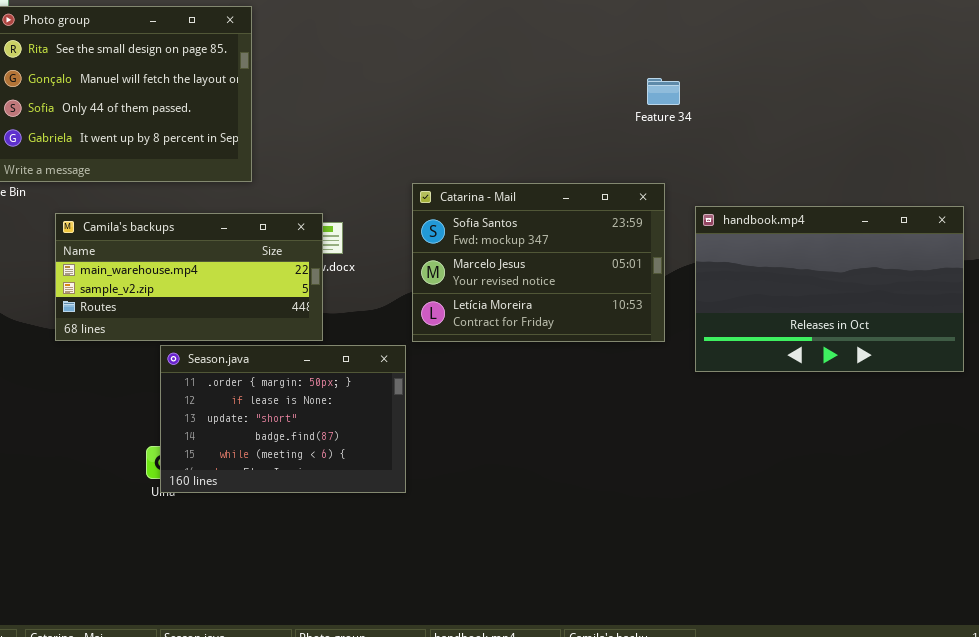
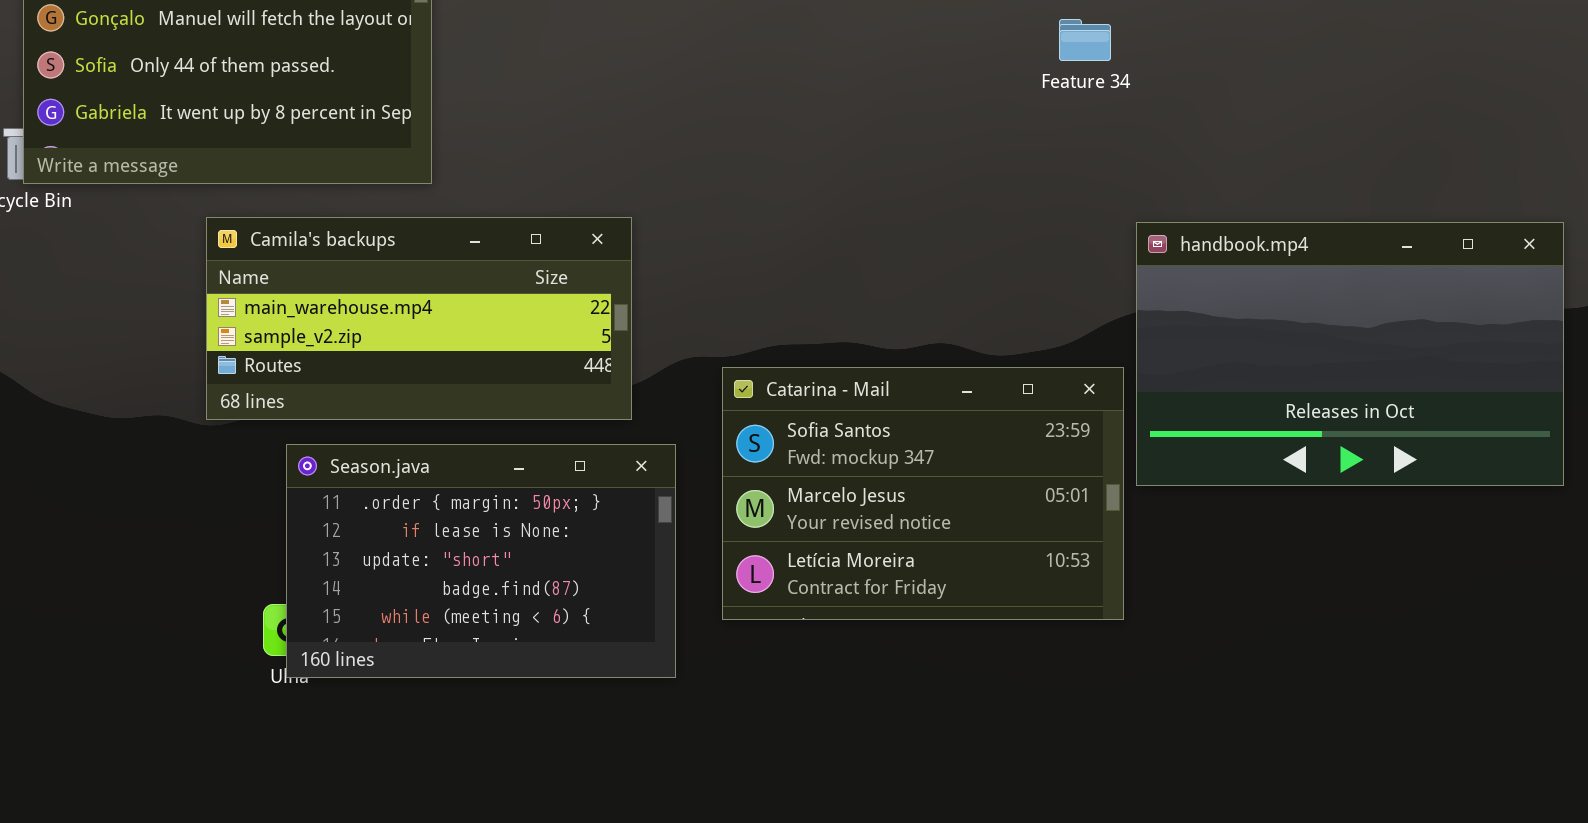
Catarina - Mail: [412,183,665,342] -> [722,367,1124,620], moved
Camila's backups: [55,213,323,341] -> [206,217,632,420], moved

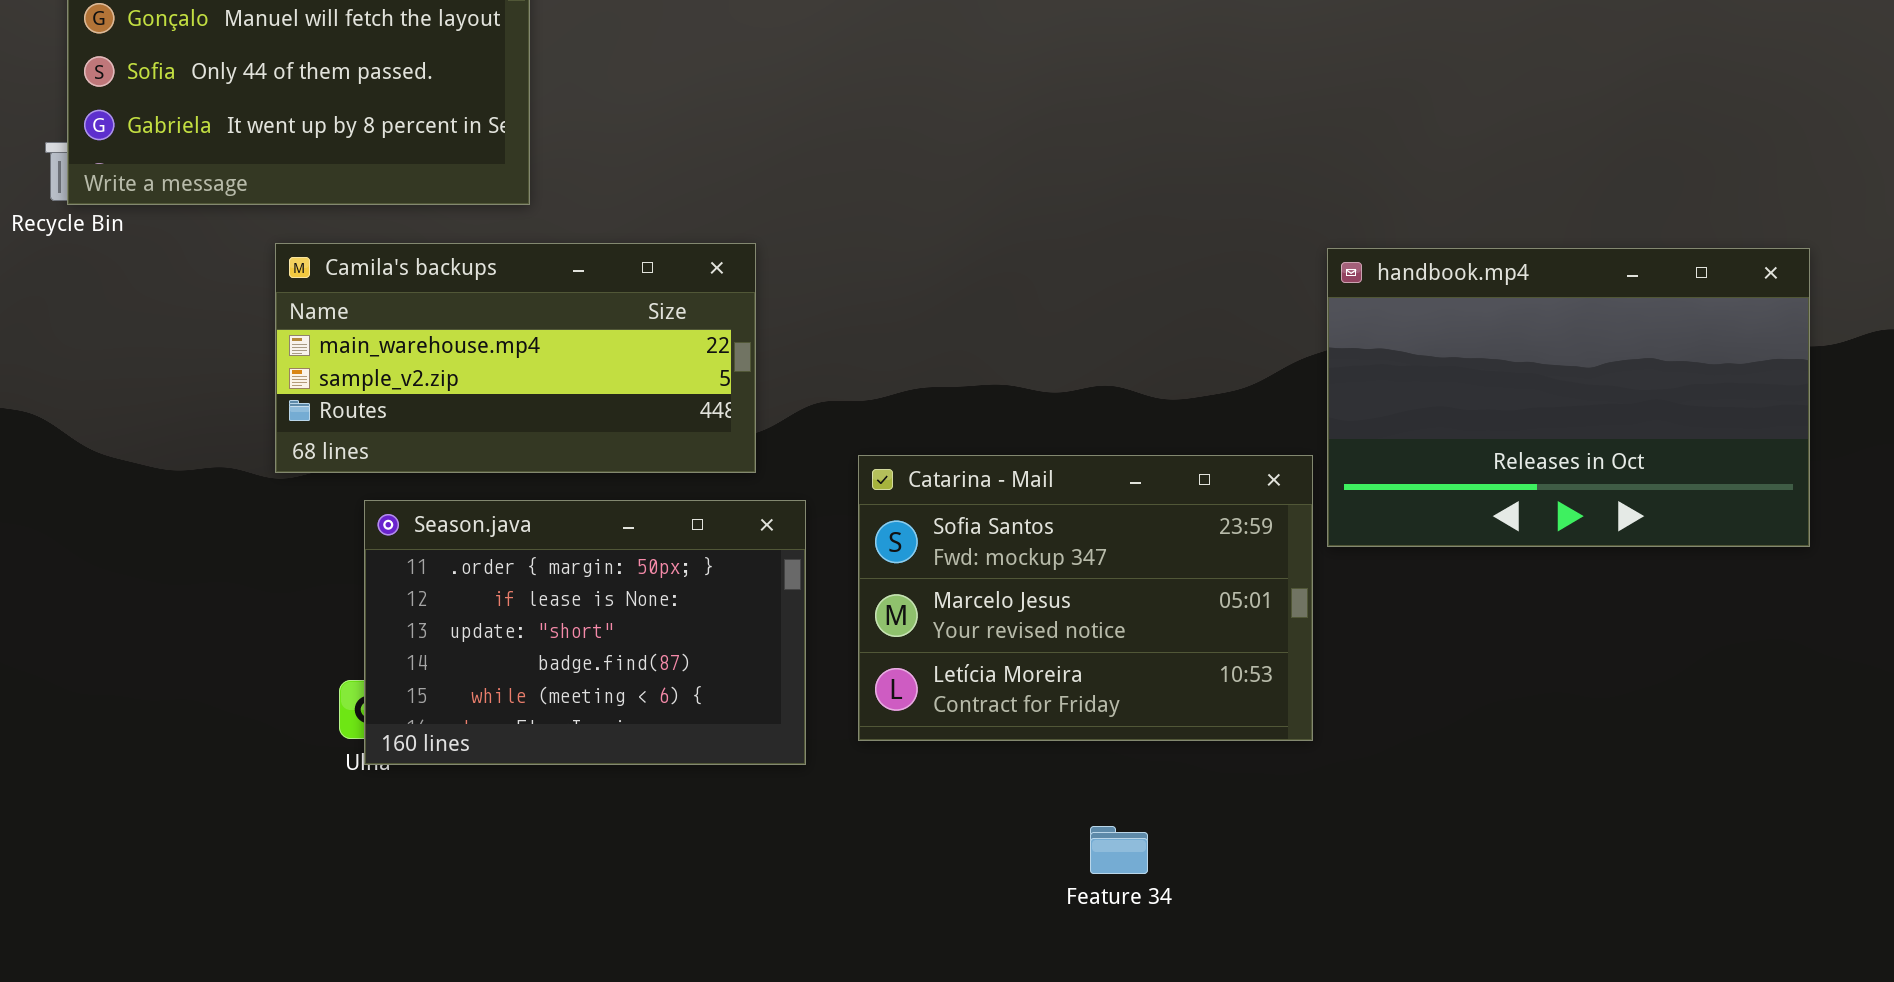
Feature 34: [1059,19,1111,61] -> [1090,826,1148,874], moved
Catarina - Mail: [722,367,1124,620] -> [858,455,1313,741], moved

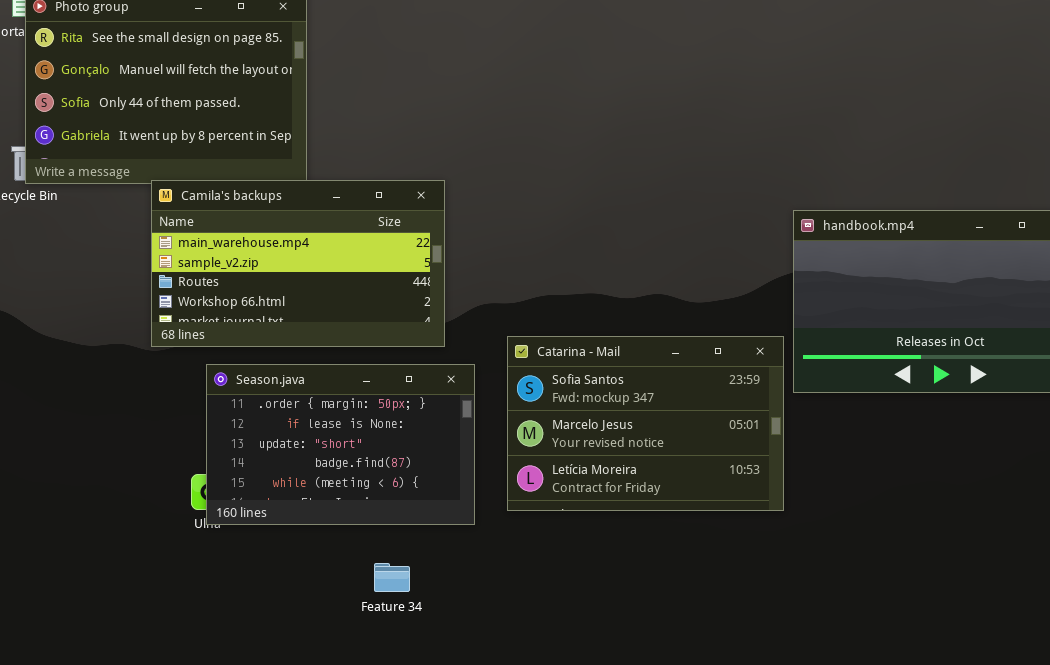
Camila's backups: [275,243,756,473] -> [151,180,445,347], resized
Feature 34: [1090,826,1148,874] -> [374,563,410,592], moved

